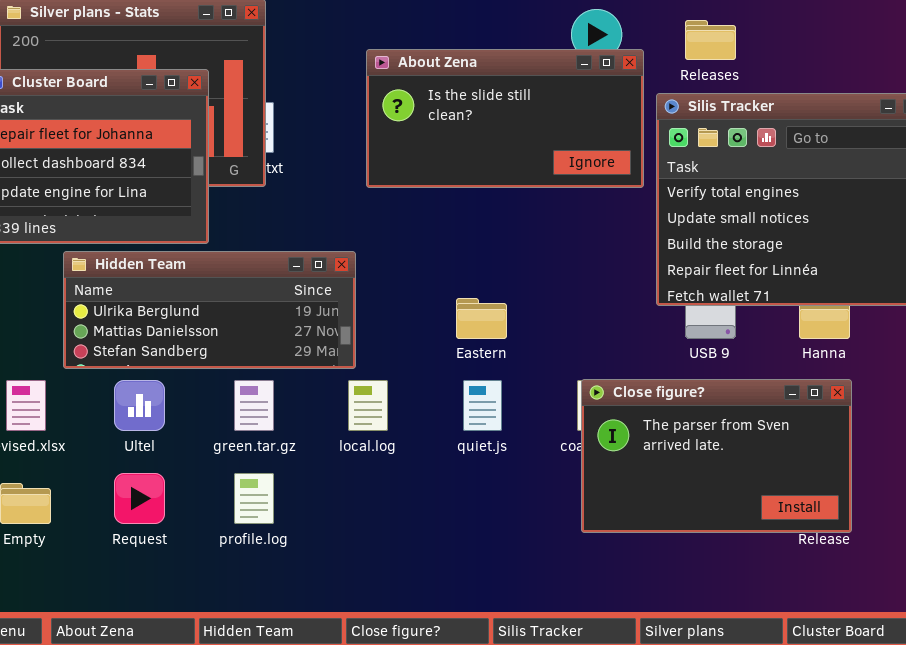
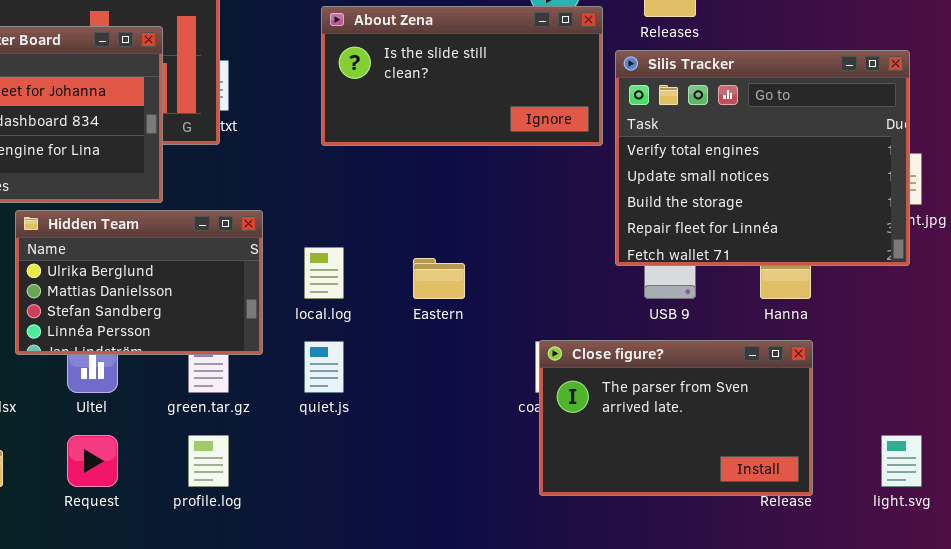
Hidden Team: [63,251,356,369] -> [15,210,263,355], resized
local.log: [348,380,388,431] -> [304,247,344,299], moved
quiet.js: [463,380,502,431] -> [304,341,344,393], moved

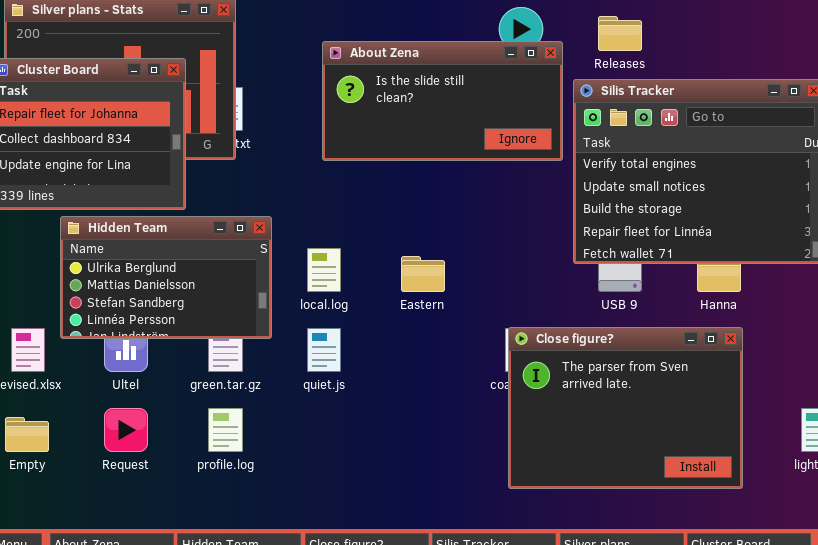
Close figure?: [539,340,813,496] -> [508,327,743,489], resized

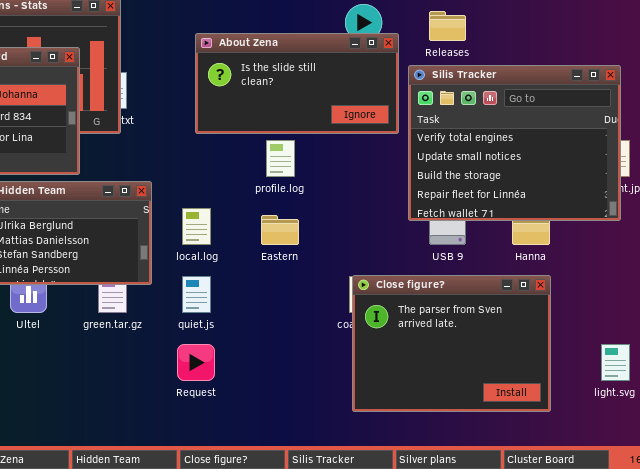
Request: [104,408,148,452] -> [177,344,215,381], moved
profile.log: [208,408,243,452] -> [266,140,295,177], moved

